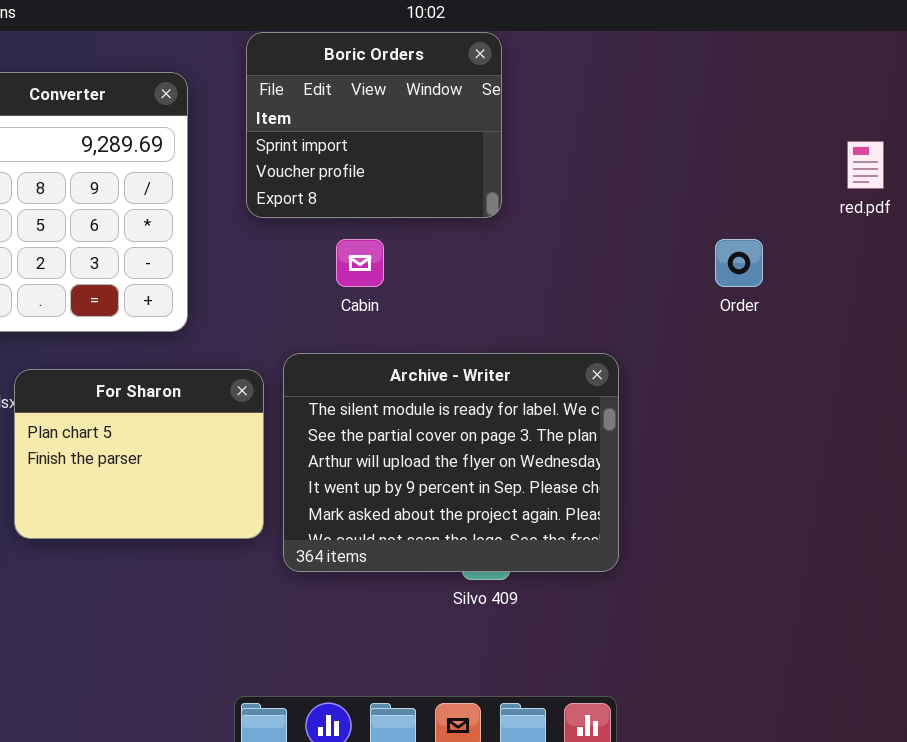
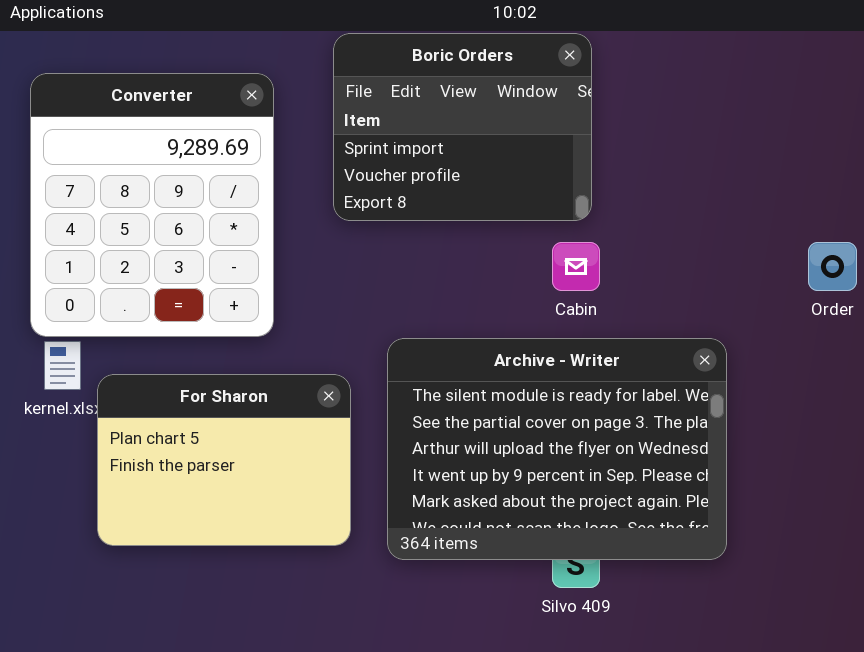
Cabin: [336,239,384,287] -> [552,242,600,291], moved
Archive - Writer: [283,353,619,572] -> [387,338,727,560], moved

